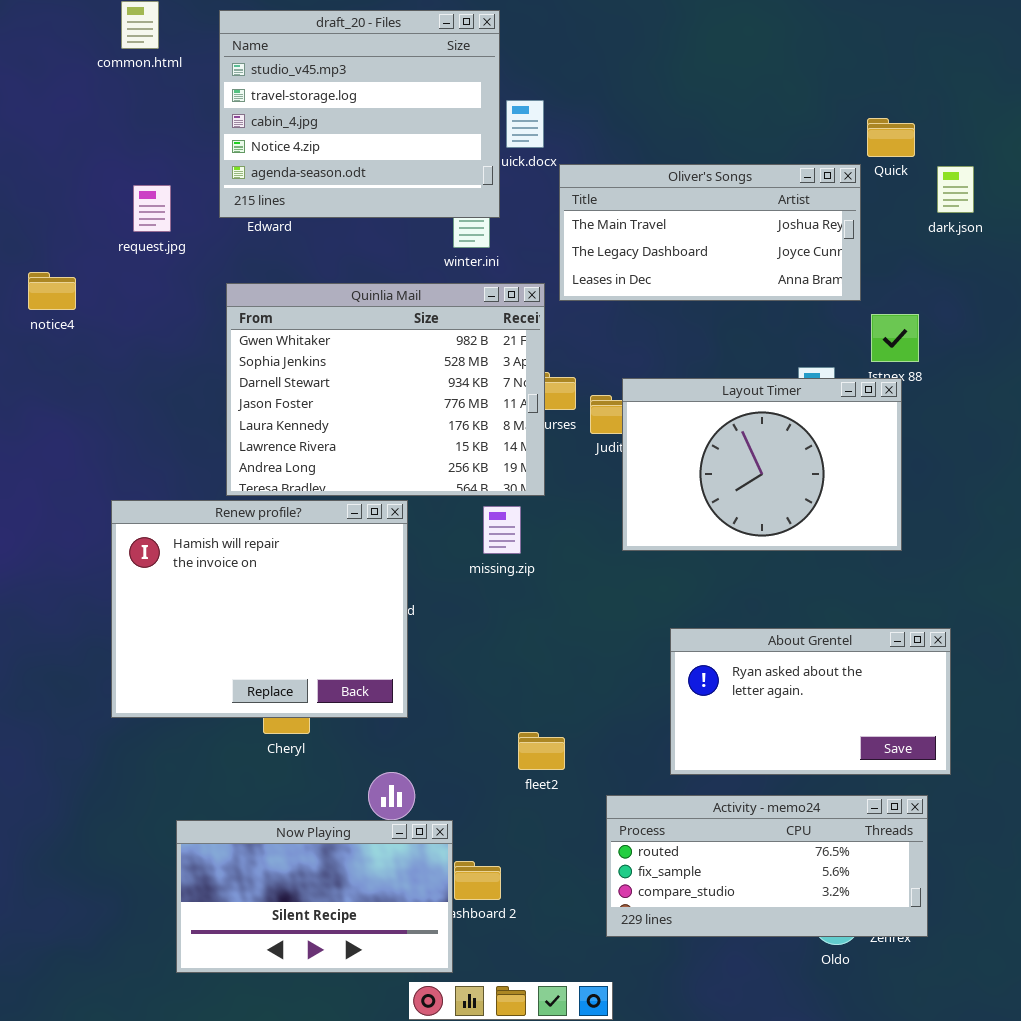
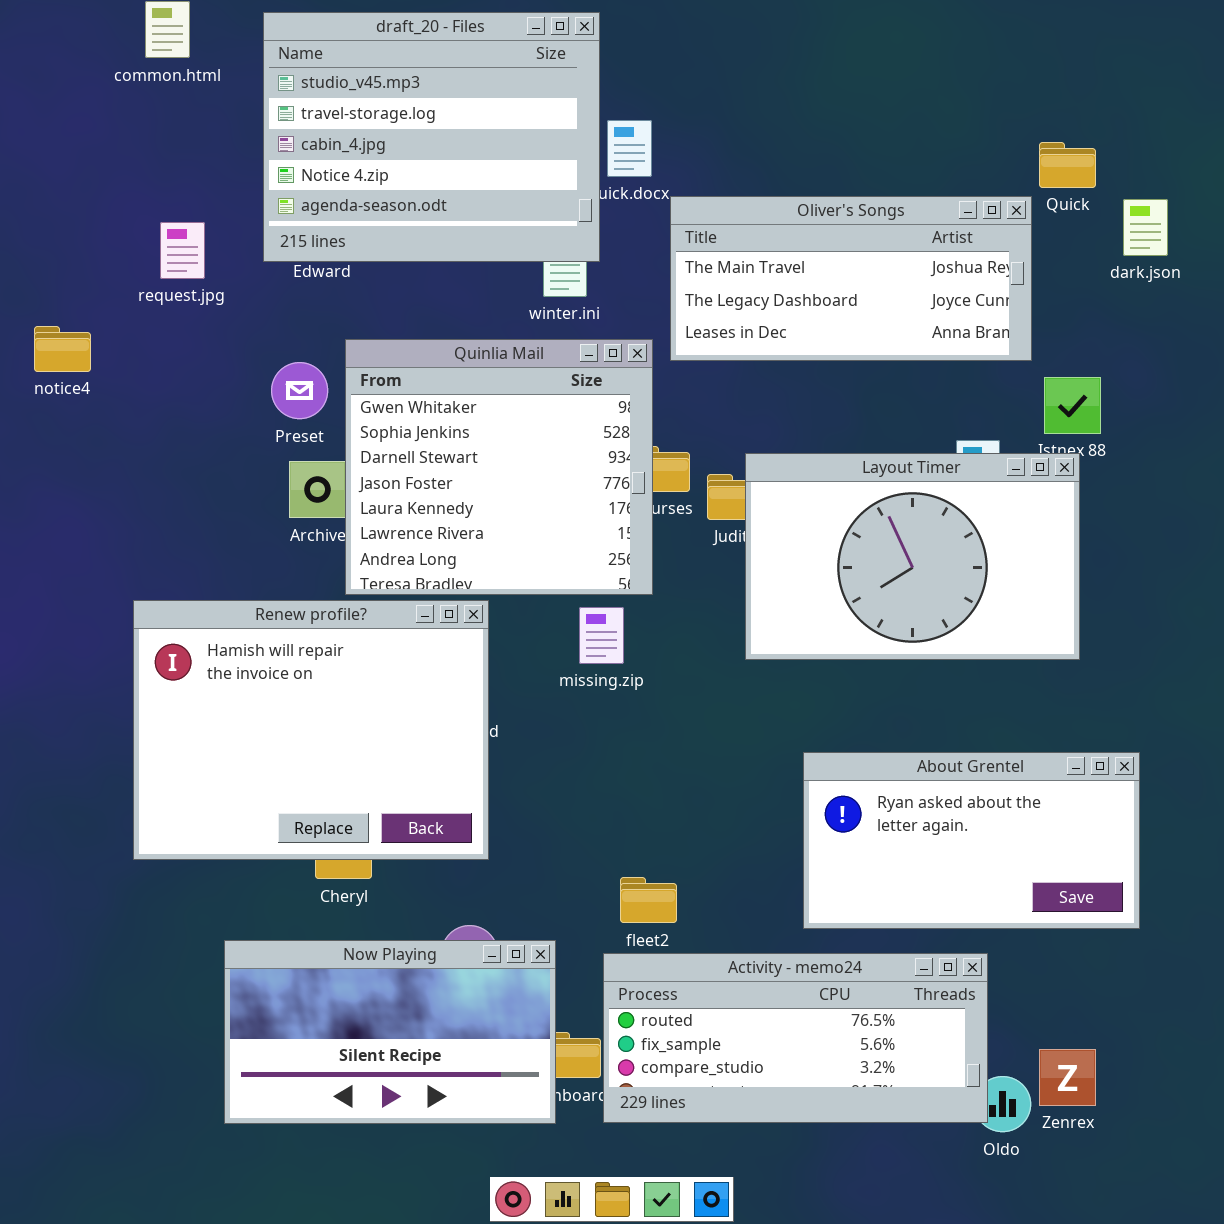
Quinlia Mail: [226,283,545,496] -> [345,339,653,595], resized
Activity - memo24: [606,795,928,937] -> [603,953,988,1123], moved
Now Playing: [176,820,453,973] -> [224,940,556,1124], moved

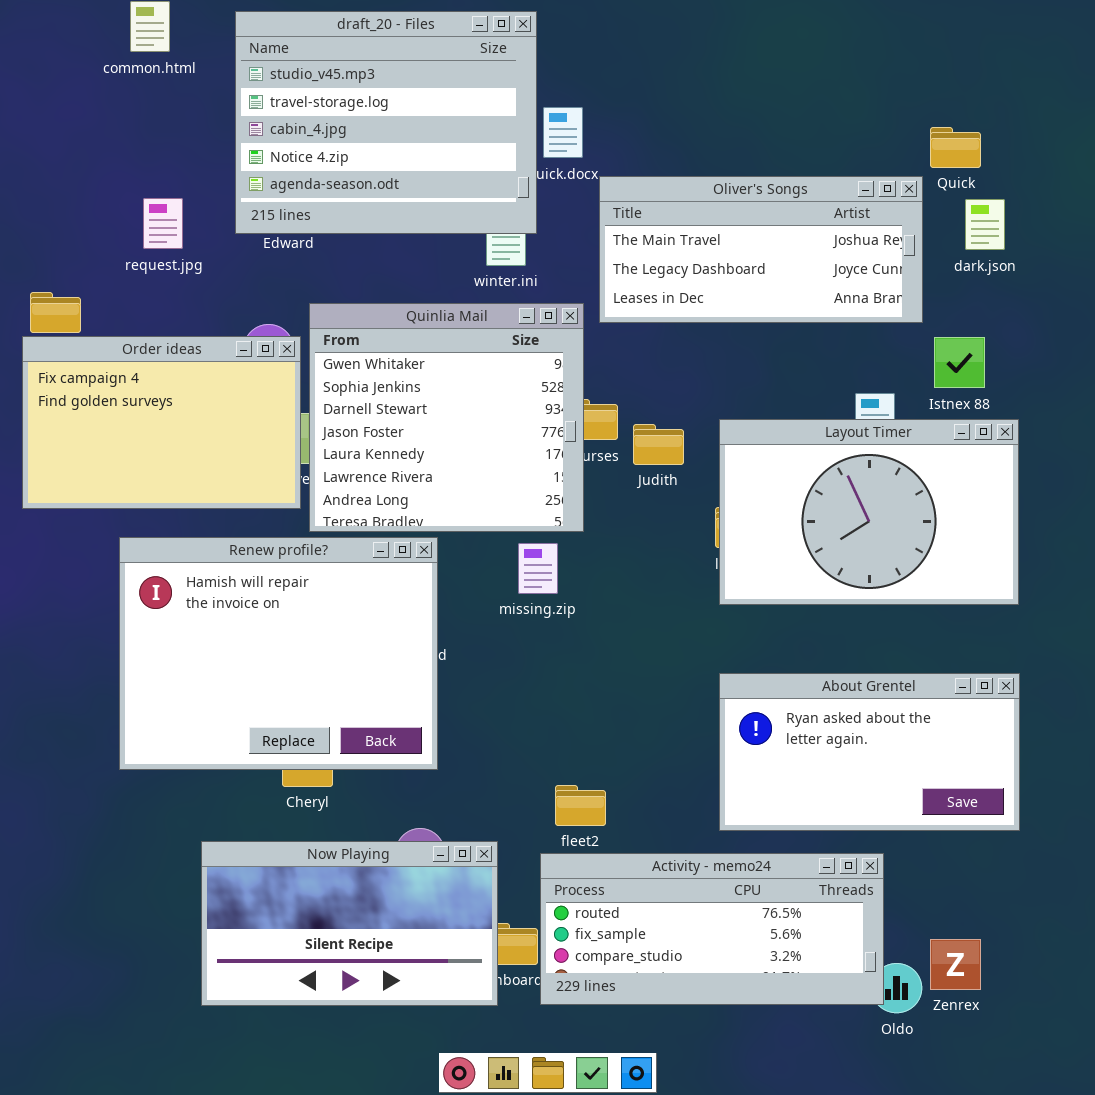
dark.json: [1123,199,1168,256] -> [965,199,1005,250], moved
Order ideas: none -> [22,336,301,509], opened
Layout Timer: [745,453,1080,660] -> [719,419,1019,605], moved

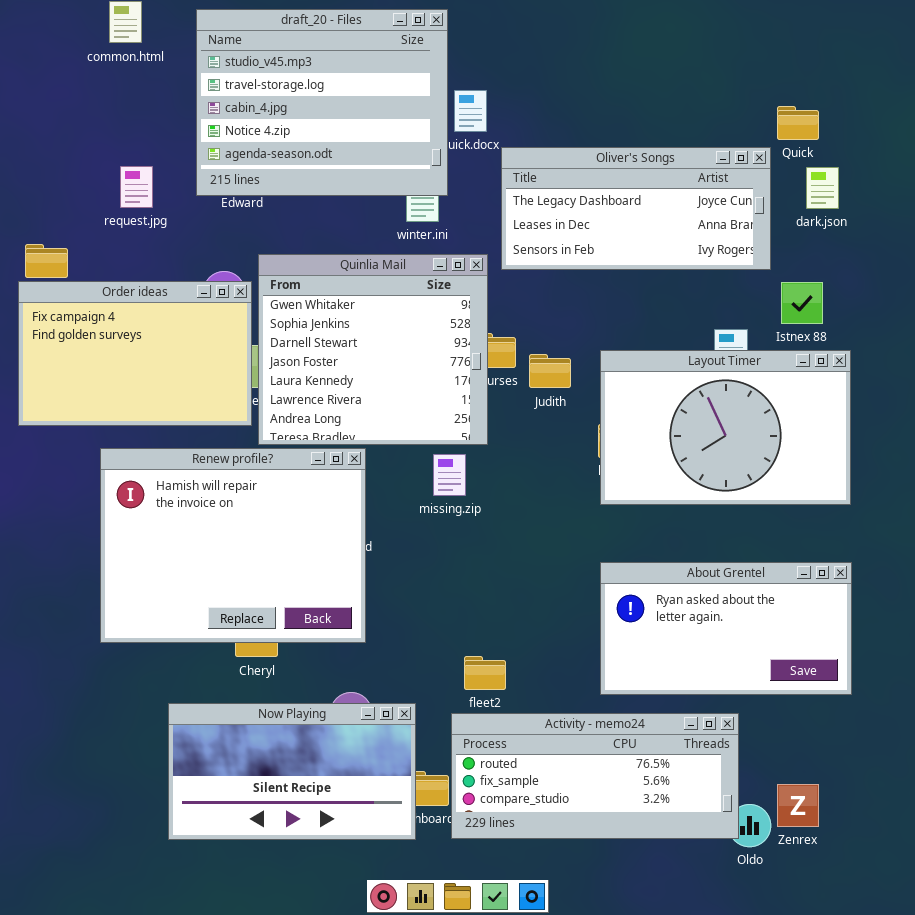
Oliver's Songs: [599,176,923,323] -> [501,147,771,270], scrolled down 1 row

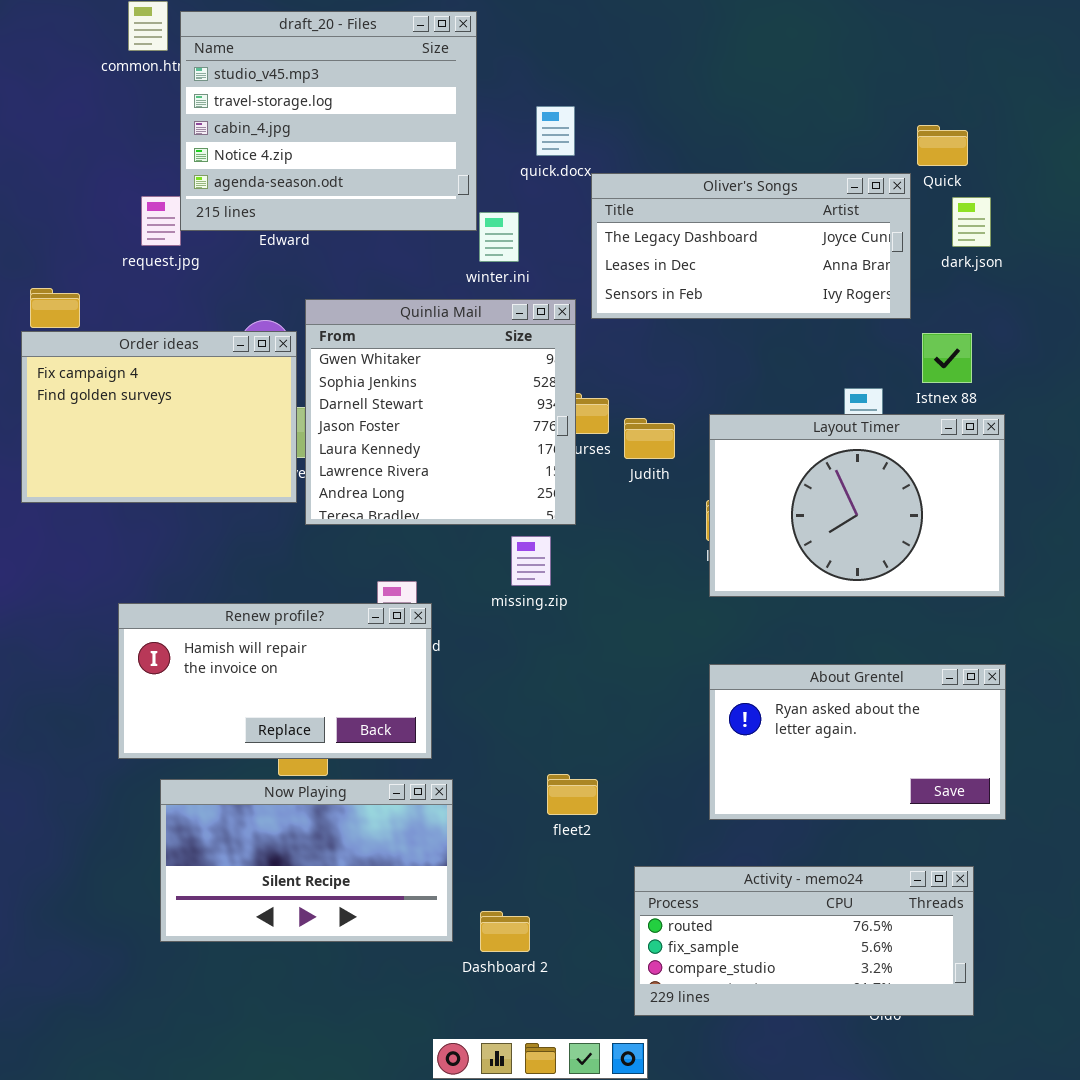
draft_20 - Files: [196,9,448,196] -> [180,11,477,231], moved
Renew profile?: [100,448,366,643] -> [118,603,432,759], resized
Now Playing: [168,703,416,840] -> [160,779,453,942], moved
Activity - memo24: [451,713,739,839] -> [634,866,974,1016], moved

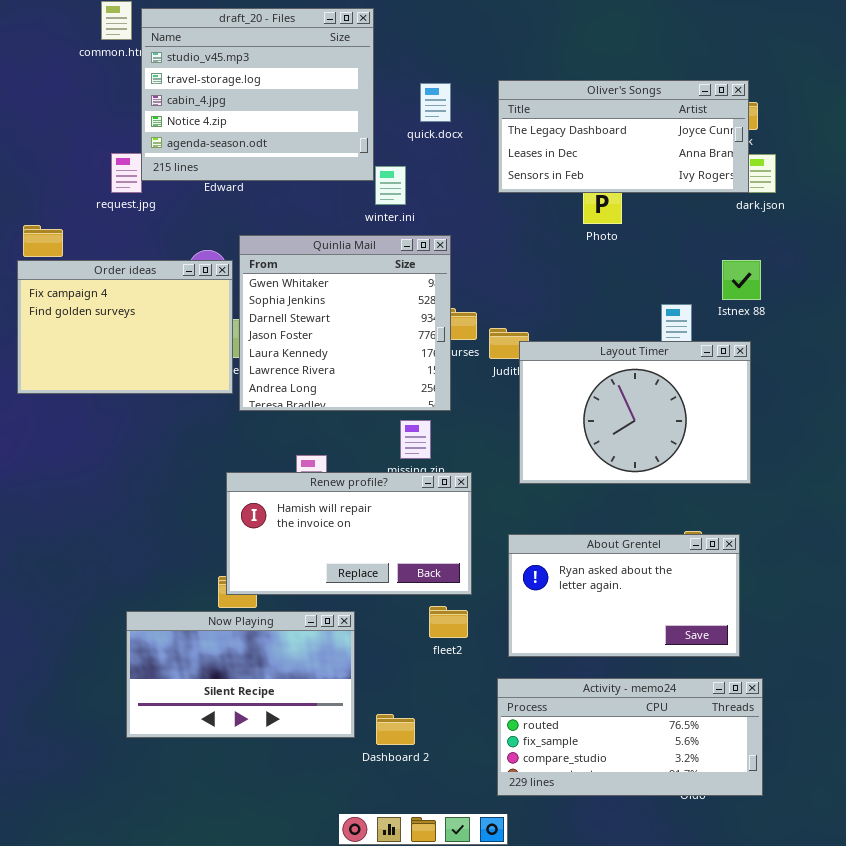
Oliver's Songs: [591,173,911,319] -> [498,80,749,193], moved
Layout Timer: [709,414,1005,597] -> [519,341,751,484], moved
Renew profile?: [118,603,432,759] -> [226,472,472,595], moved
About Grentel: [709,664,1006,820] -> [508,534,740,657], moved

